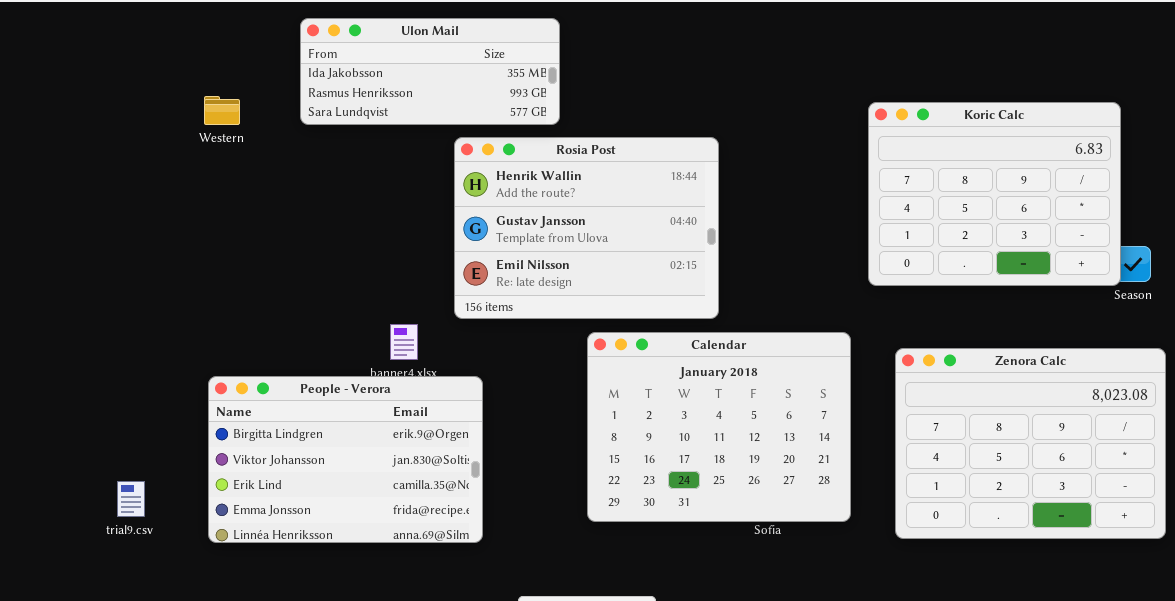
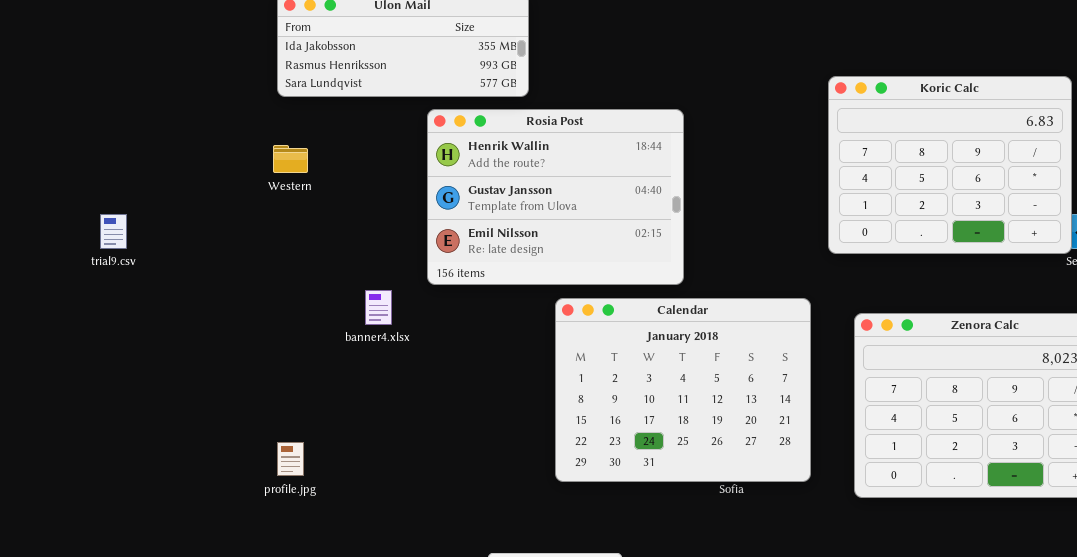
Western: [204,96,240,125] -> [273,145,308,173], moved
People - Verora: [208,376,483,543] -> none, closed
trial9.csv: [117,481,145,517] -> [100,214,127,249], moved

